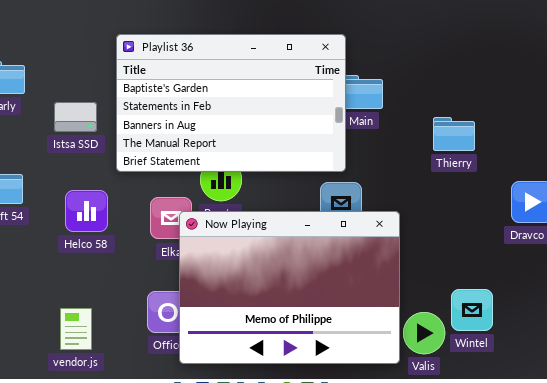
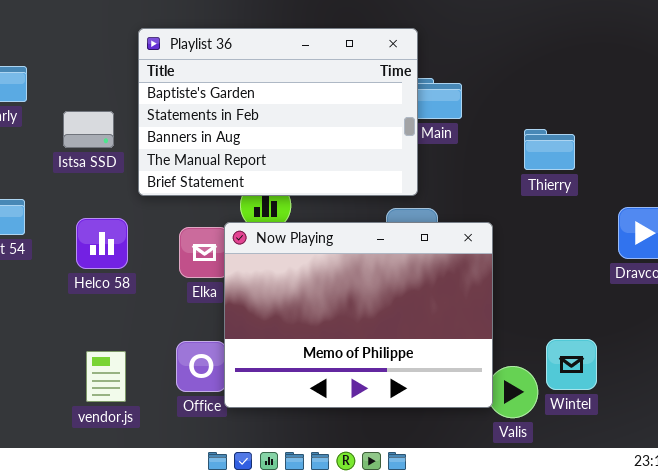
Now Playing: [179,211,400,364] -> [224,222,493,408], moved
vendor.js: [60,308,92,350] -> [86,351,126,402], moved

